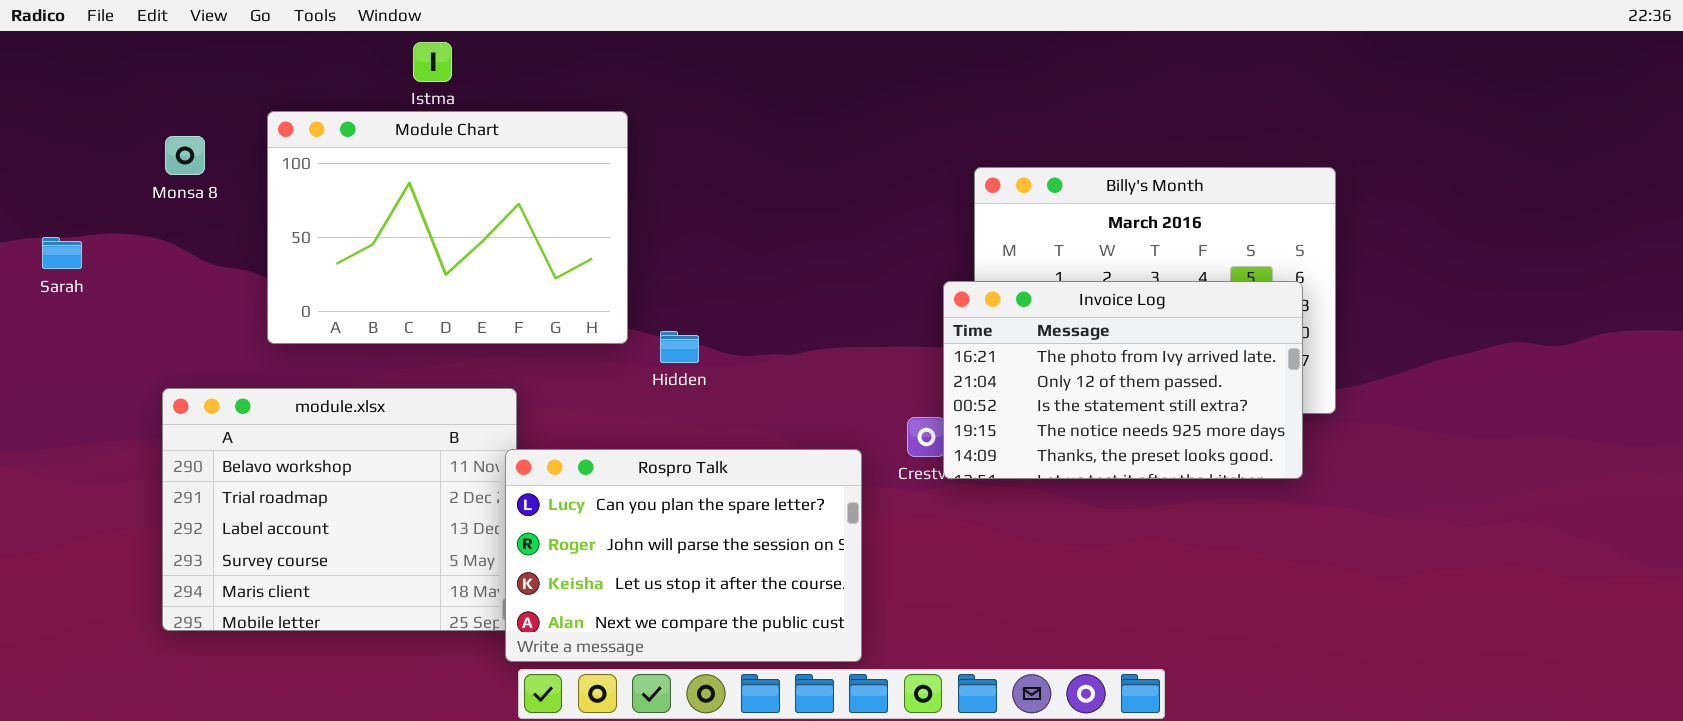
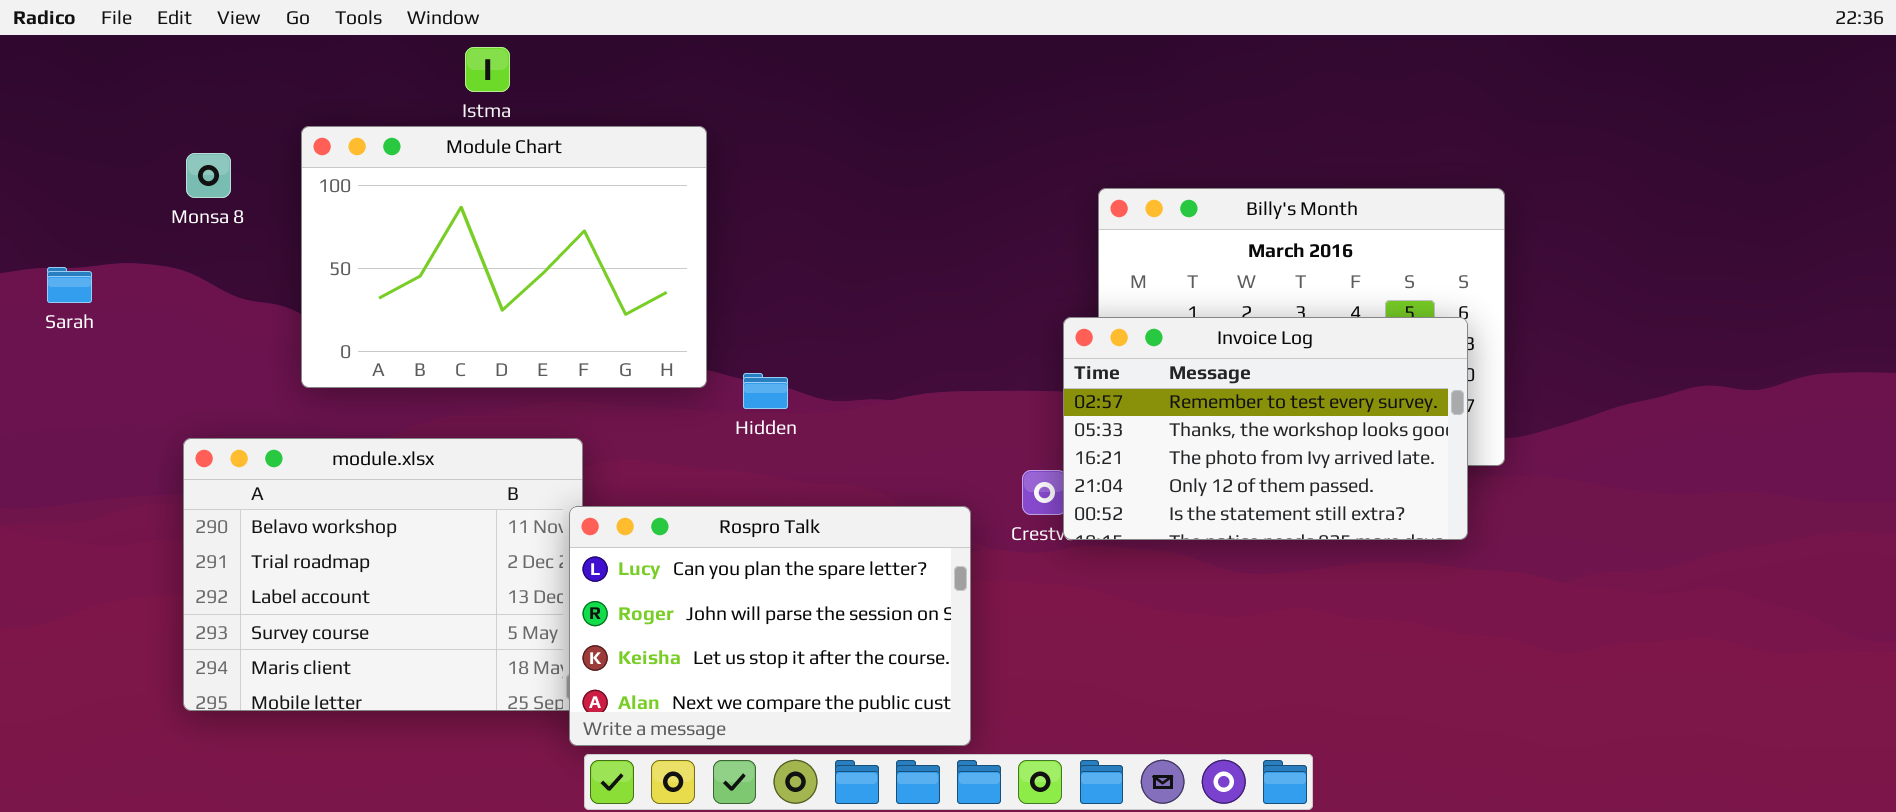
Invoice Log: [943,281,1303,479] -> [1063,317,1468,540], scrolled up 2 rows

